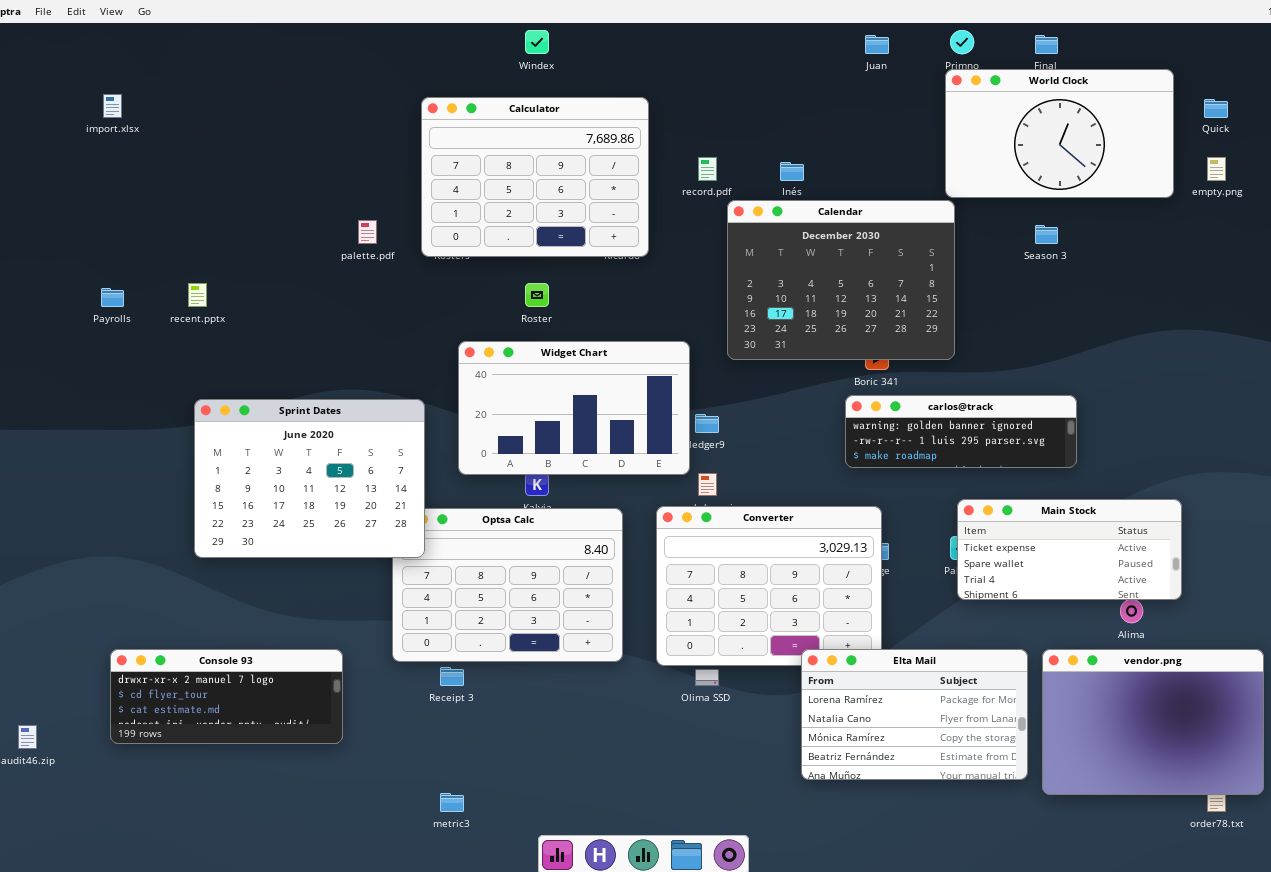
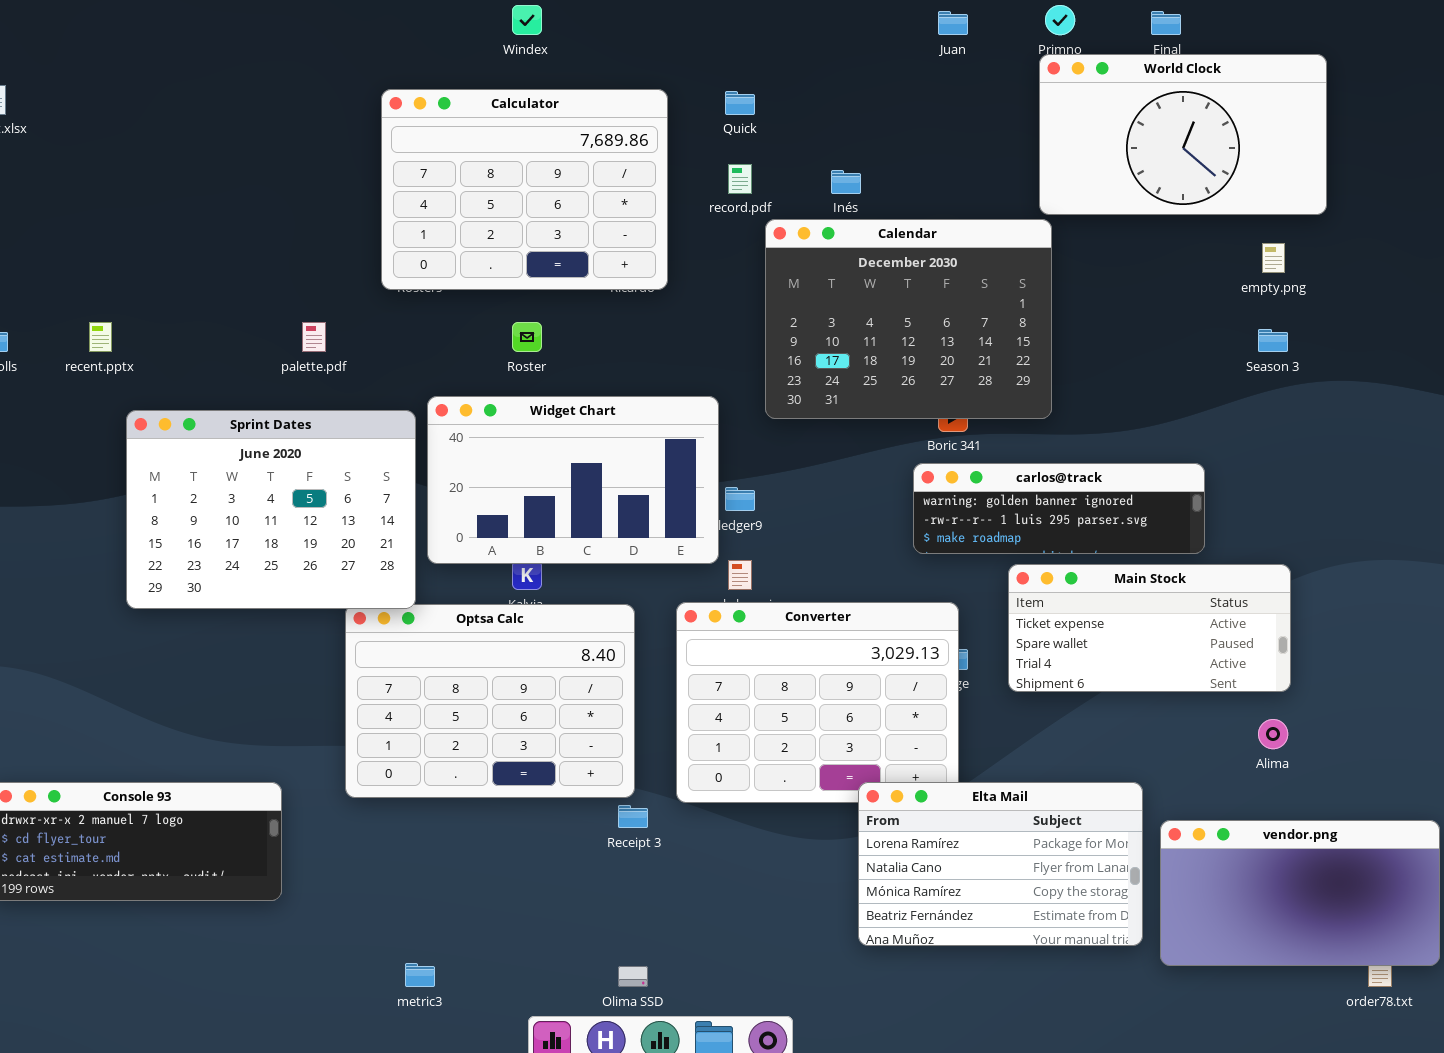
Quick: [1204,99,1228,118] -> [725,91,755,115], moved
empty.png: [1207,157,1226,181] -> [1262,243,1285,273], moved
palette.pdf: [358,220,377,244] -> [302,322,326,352], moved
Season 3: [1035,225,1058,244] -> [1258,329,1288,352], moved
Sprint Dates: [194,399,425,558] -> [126,410,416,609], moved
Main Stock: [957,499,1182,600] -> [1008,564,1291,692], moved
vendor.png: [1042,649,1264,795] -> [1160,820,1440,966], resized
Receipt 3: [440,667,464,686] -> [618,805,648,828], moved
Olima SSD: [695,669,719,686] -> [618,966,648,987], moved

